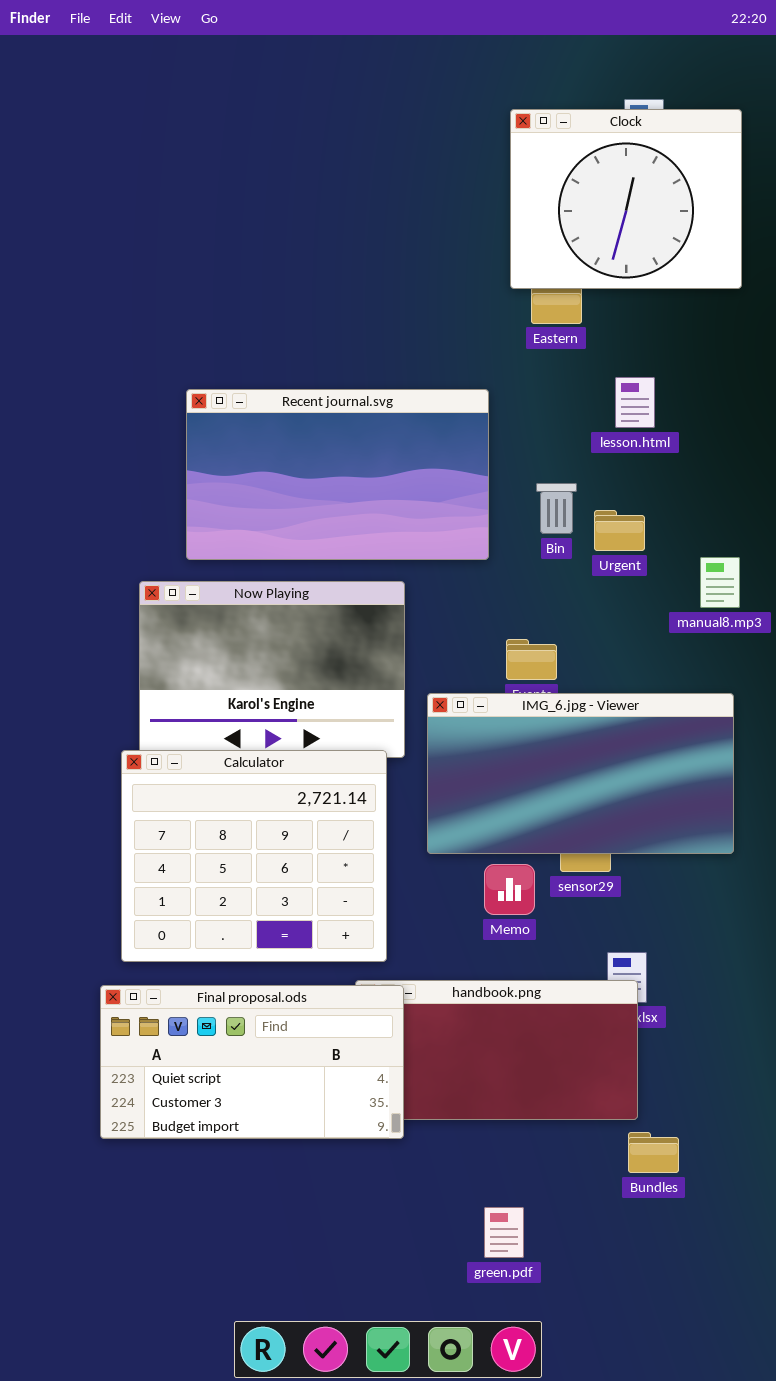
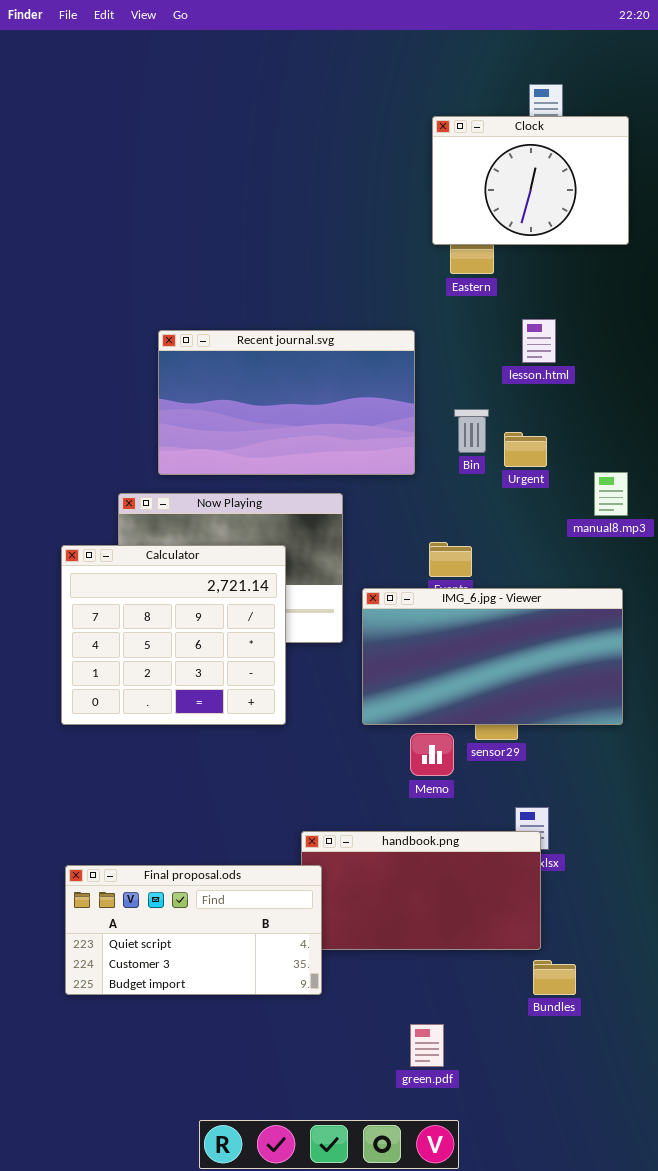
Clock: [510,109,742,289] -> [432,116,629,245], resized
Calculator: [121,750,387,962] -> [61,545,286,725], moved
Final proposal.ods: [100,985,404,1139] -> [65,865,322,995], moved

